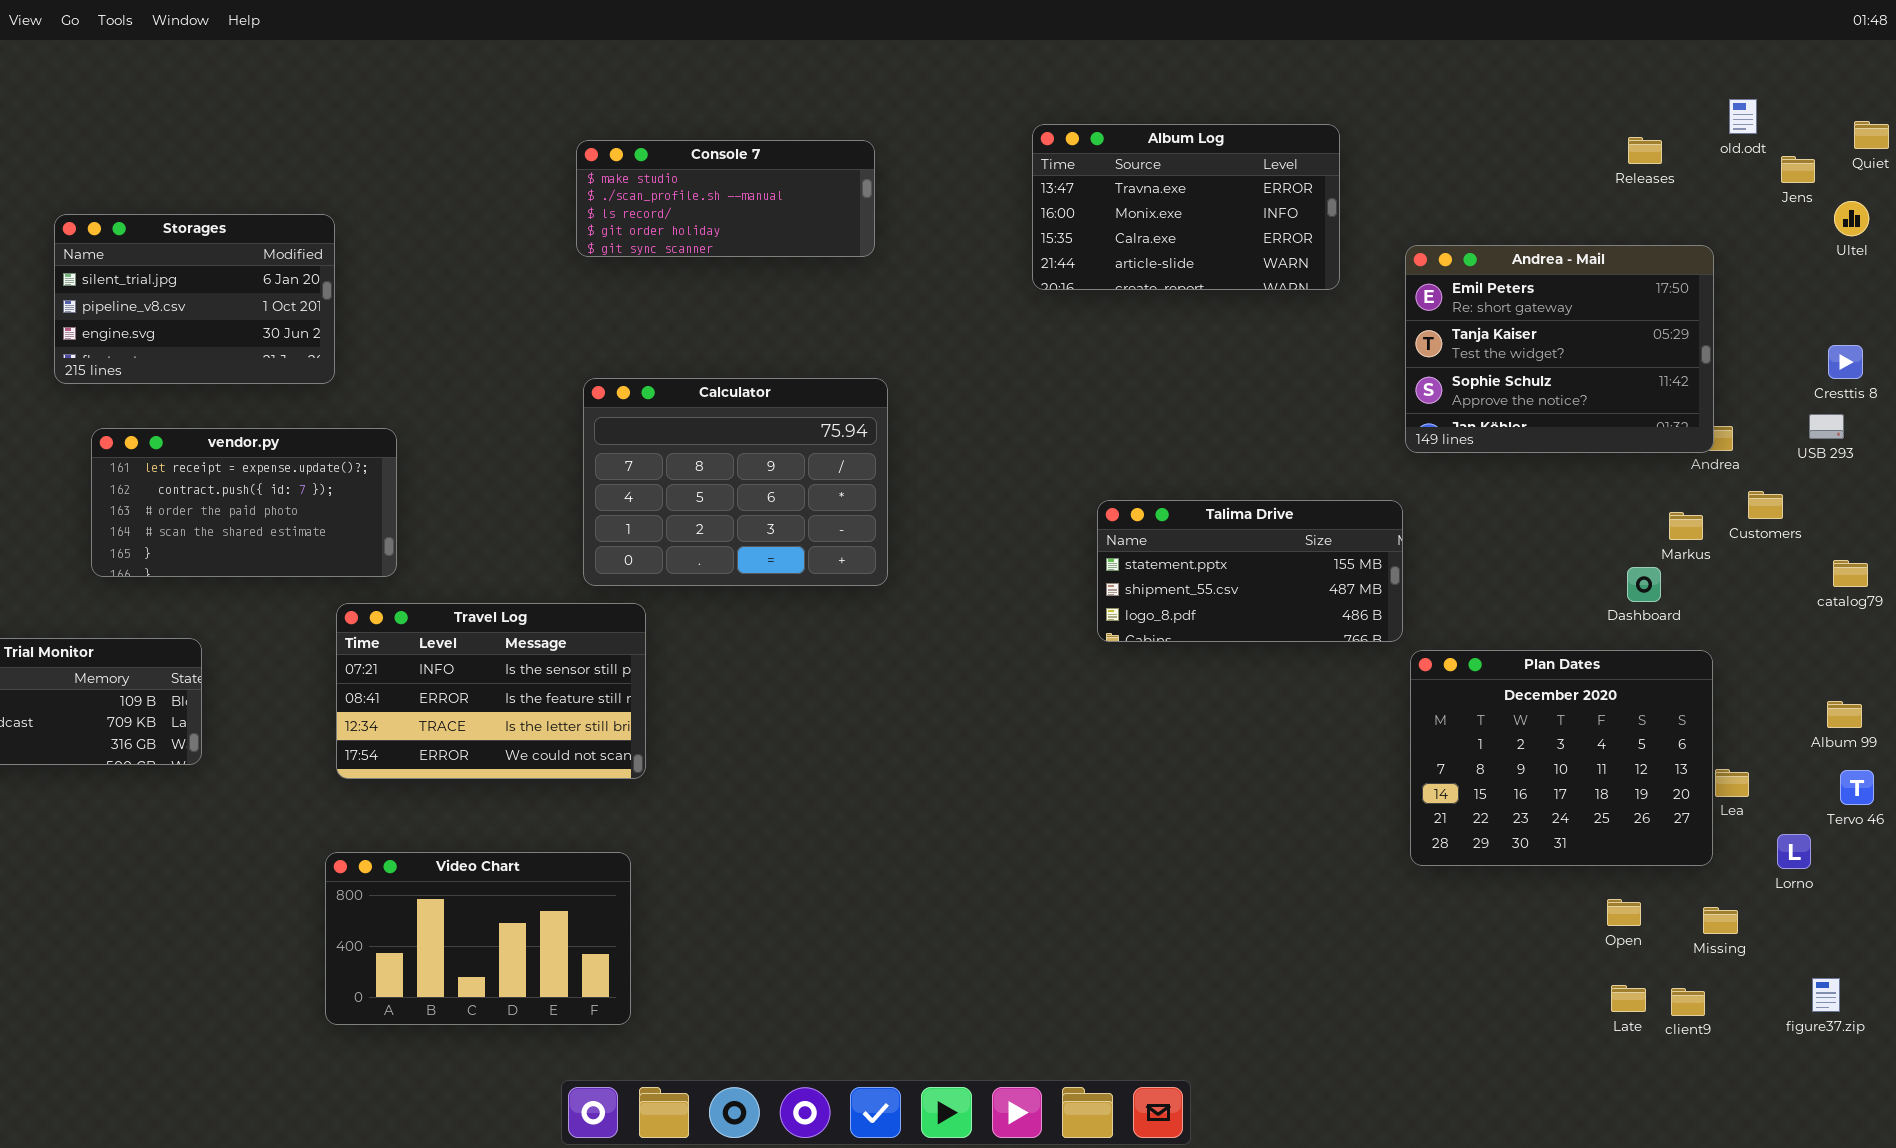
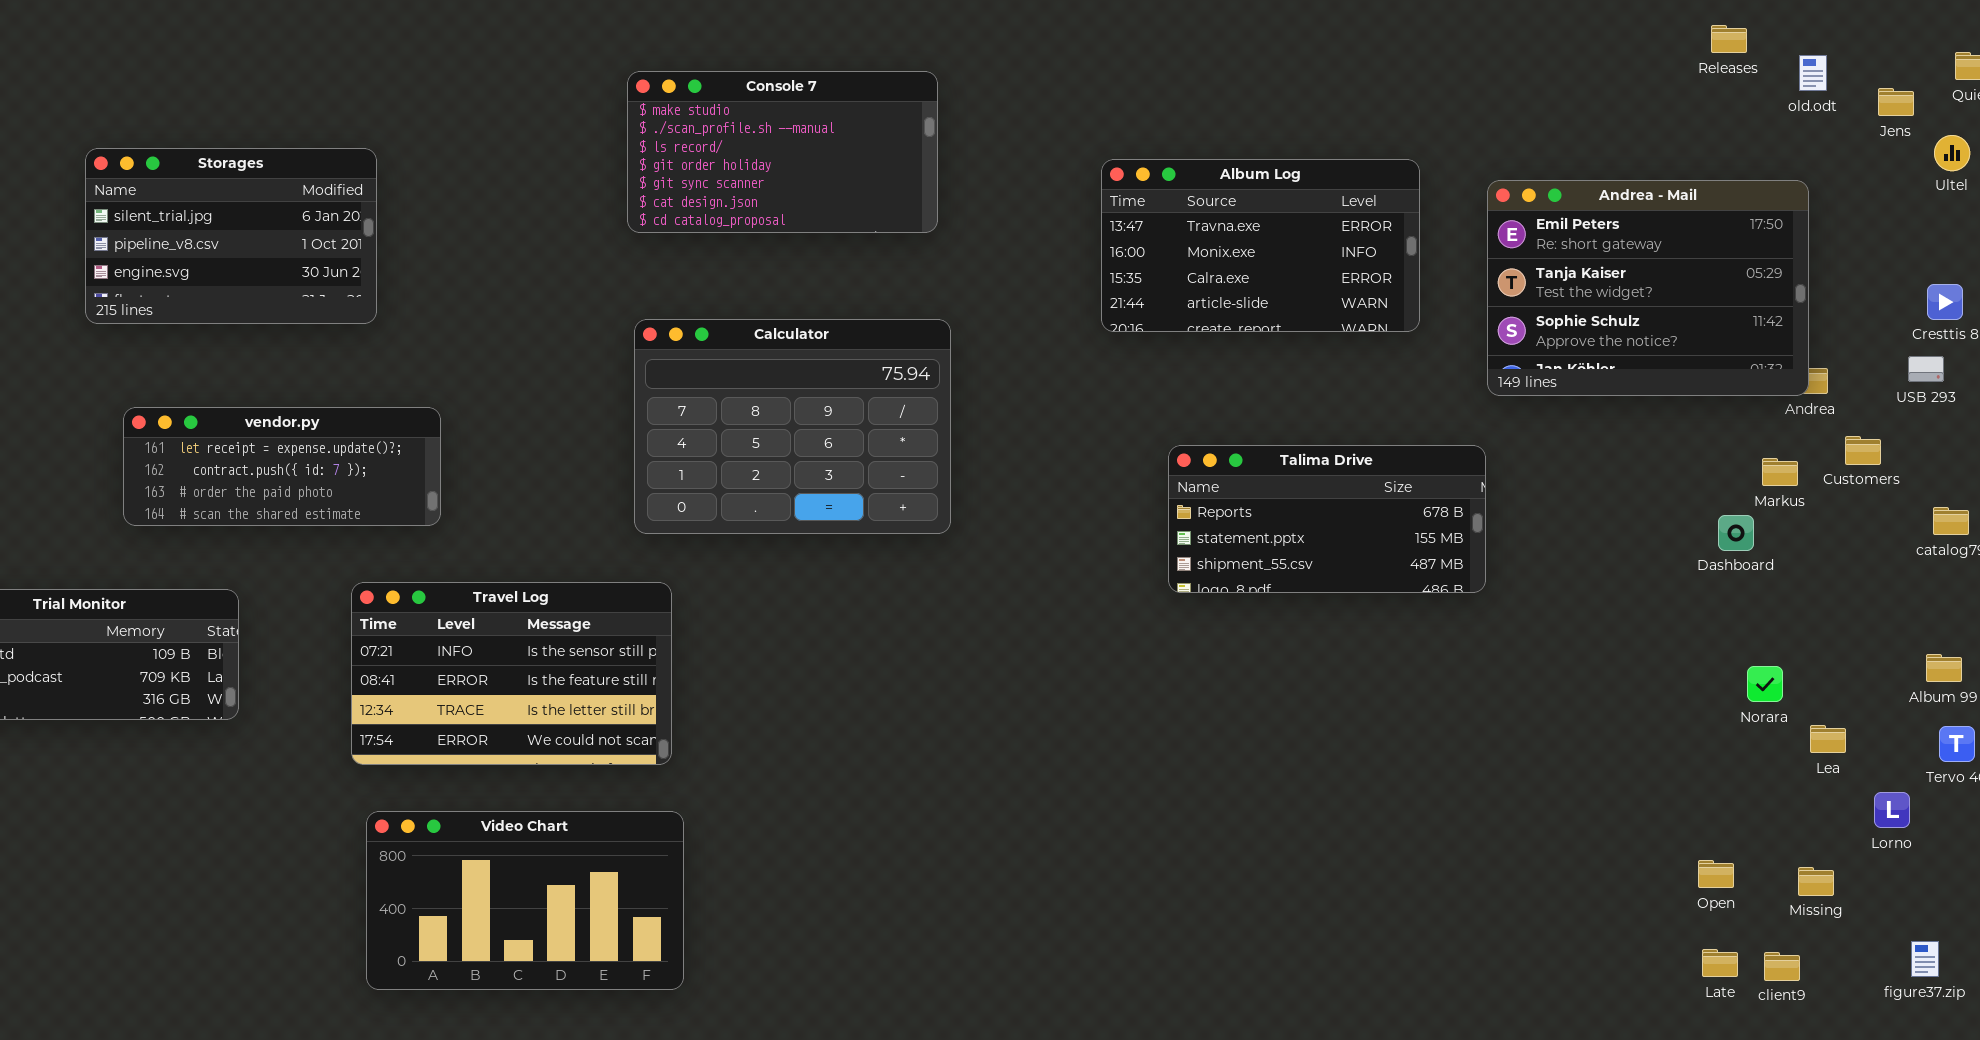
old.odt: [1729,99,1757,134] -> [1799,55,1827,91], moved
Album Log: [1032,124,1340,290] -> [1101,159,1420,332], moved
Releases: [1628,137,1662,164] -> [1711,25,1747,53], moved
Console 7: [576,140,875,257] -> [627,71,938,233], resized
vendor.py: [91,428,397,577] -> [123,407,441,526], resized
Talima Drive: [1097,500,1403,642] -> [1168,445,1486,593], scrolled up 1 row
Travel Log: [336,603,646,779] -> [351,582,672,765], moved
Plan Dates: [1410,650,1713,866] -> none, closed

